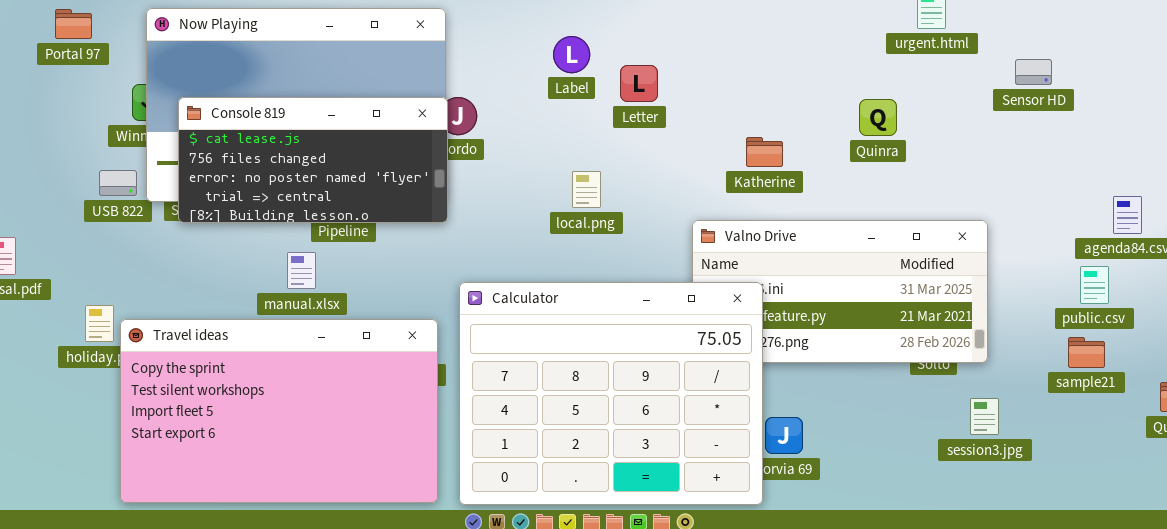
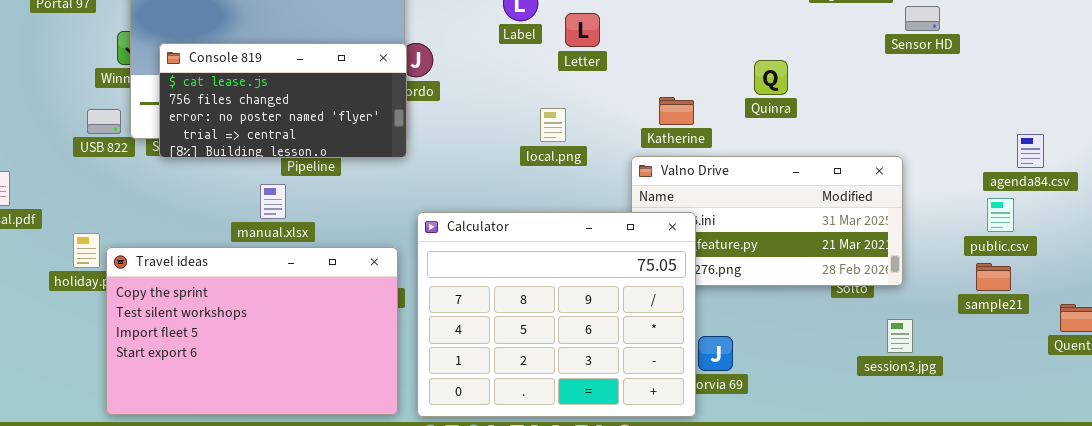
Sensor HD: [1015,59,1052,85] -> [905,6,940,31], moved
Quinra: [859,99,897,136] -> [754,60,788,95], moved
Katherine: [746,137,783,167] -> [659,97,694,125], moved
local.png: [572,171,601,208] -> [540,108,566,142], moved

